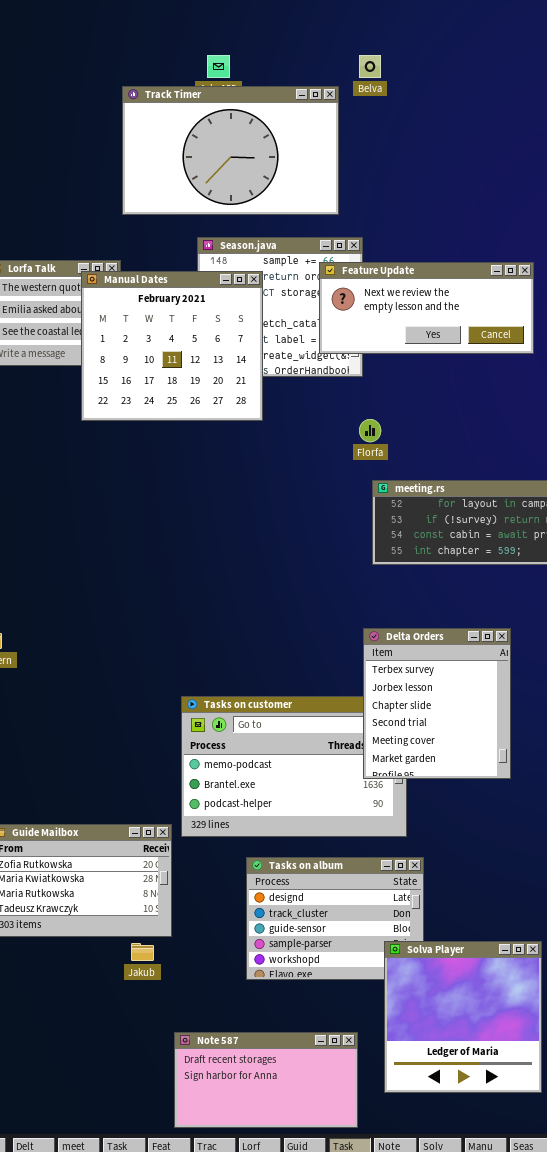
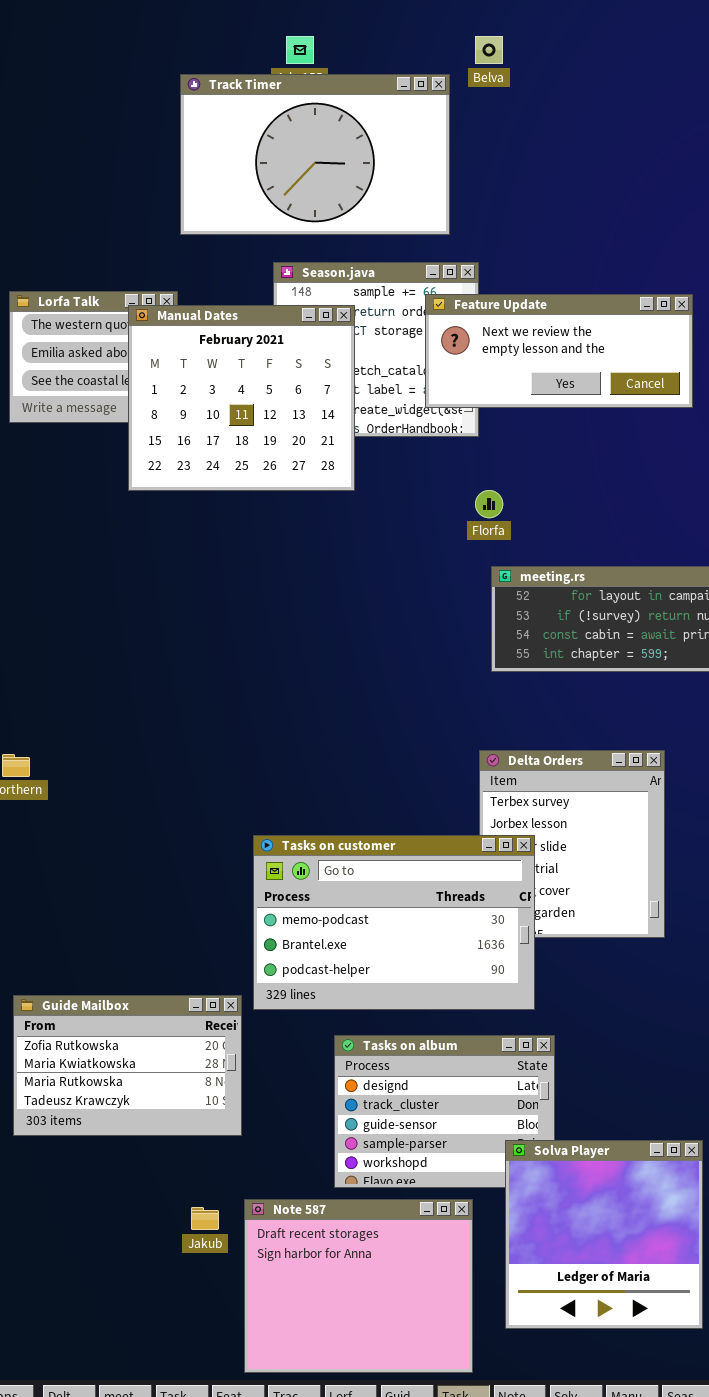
Tasks on customer: [181,696,407,837] -> [253,835,535,1010], raised
Jakub: [131,943,154,961] -> [191,1207,219,1230], moved
Note 587: [174,1032,358,1128] -> [244,1199,473,1373], resized

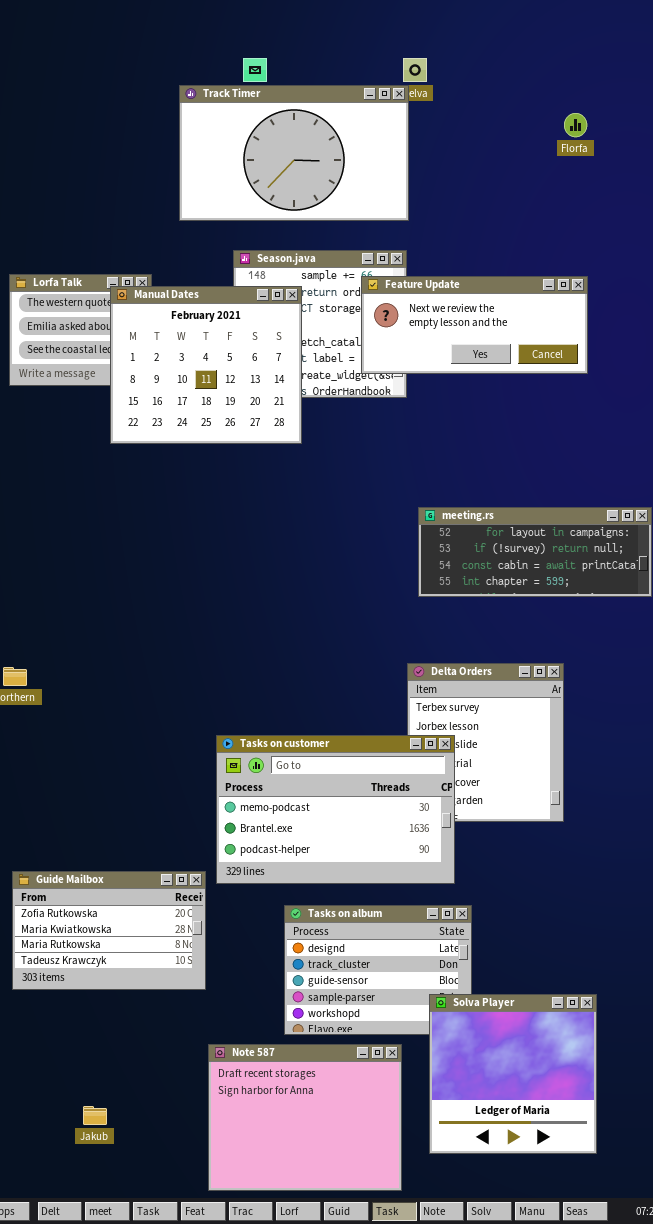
Track Timer: [180,74,450,235] -> [179,85,409,221], moved
Florfa: [475,490,503,518] -> [564,113,587,137], moved
Jakub: [191,1207,219,1230] -> [83,1106,107,1125], moved

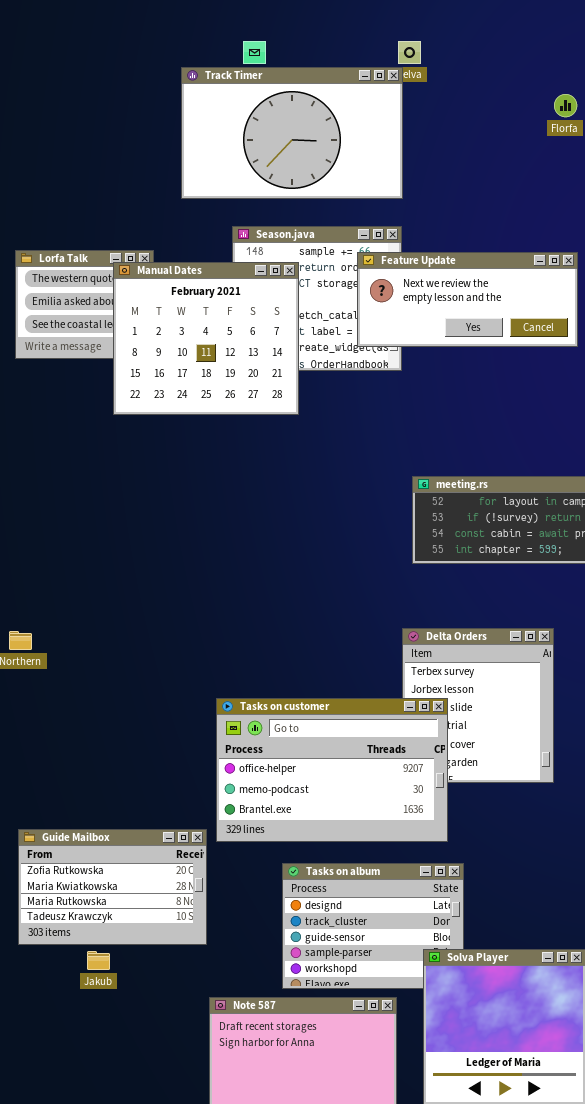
Tasks on customer: [216,735,455,884] -> [216,698,448,842], scrolled up 1 row
Jakub: [83,1106,107,1125] -> [87,951,110,970], moved

